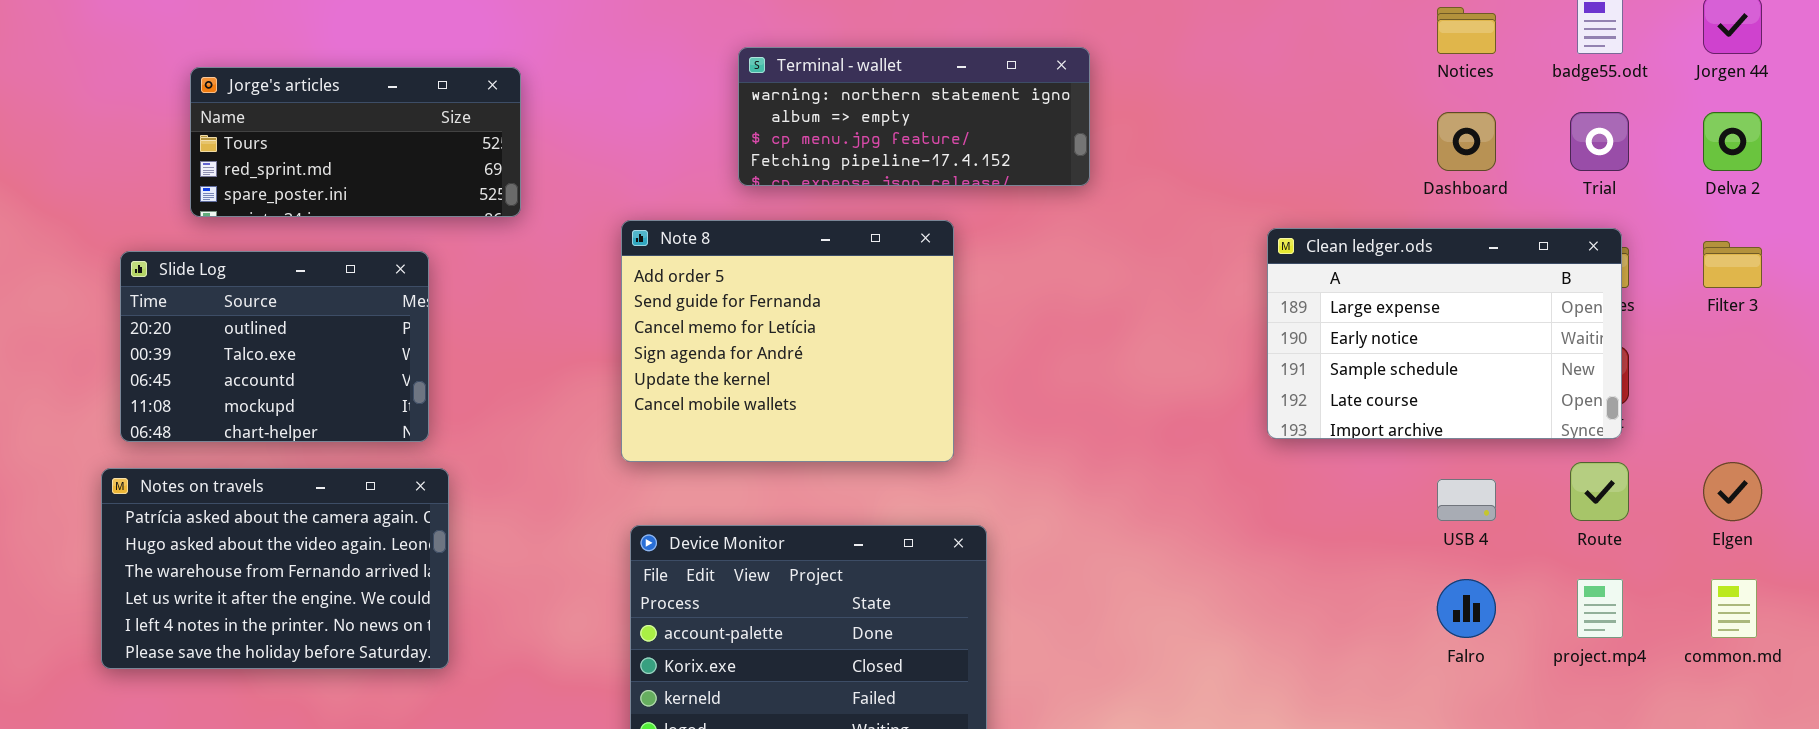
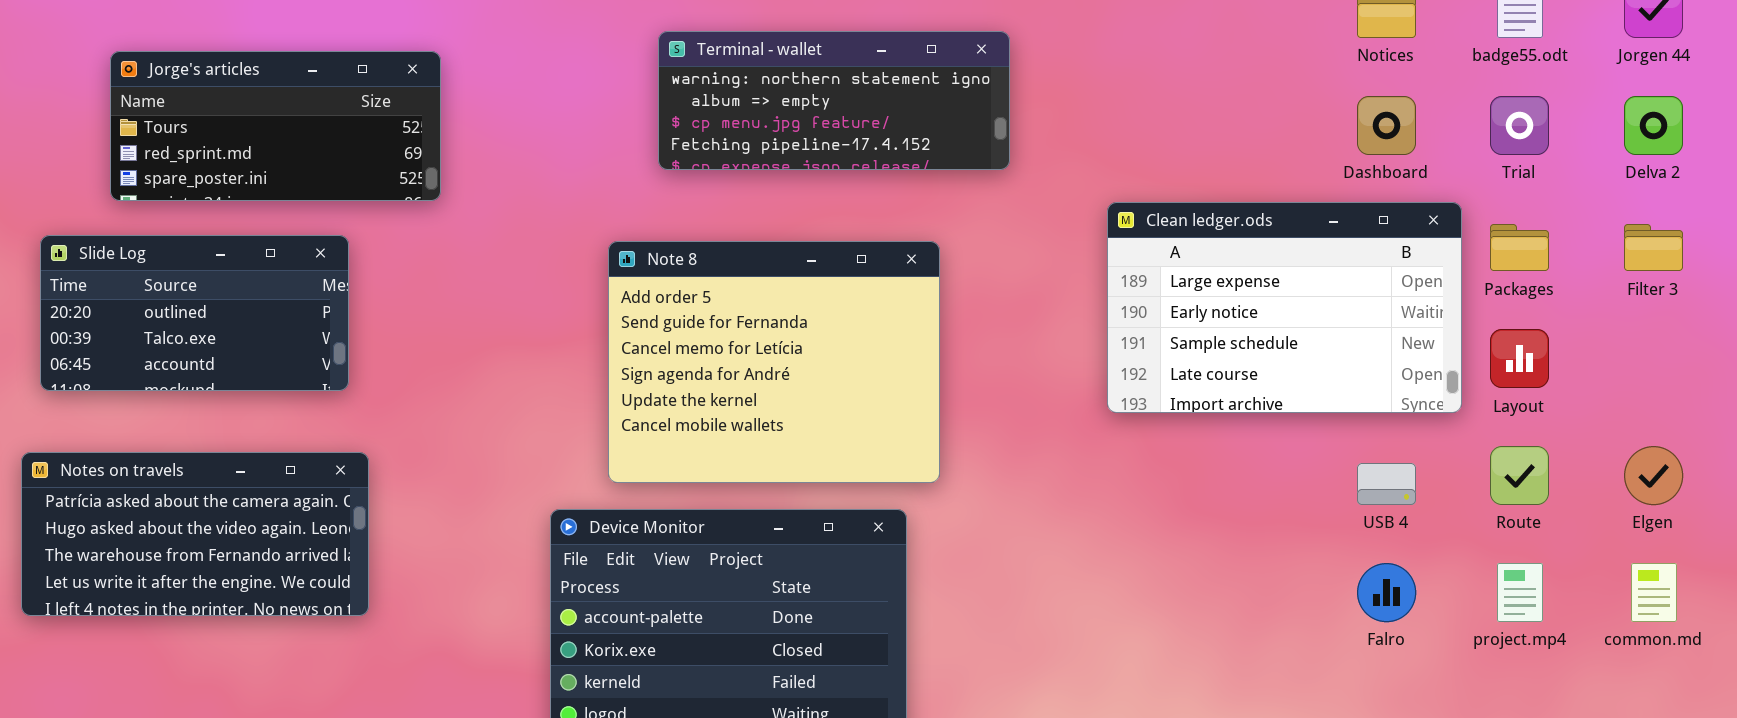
Note 8: [621,220,954,462] -> [608,241,940,483], moved
Clean ledger.ods: [1267,228,1622,439] -> [1107,202,1462,413], moved
Slide Log: [120,251,429,442] -> [40,235,349,391], resized
Notes on travels: [101,468,449,669] -> [21,452,369,616], resized

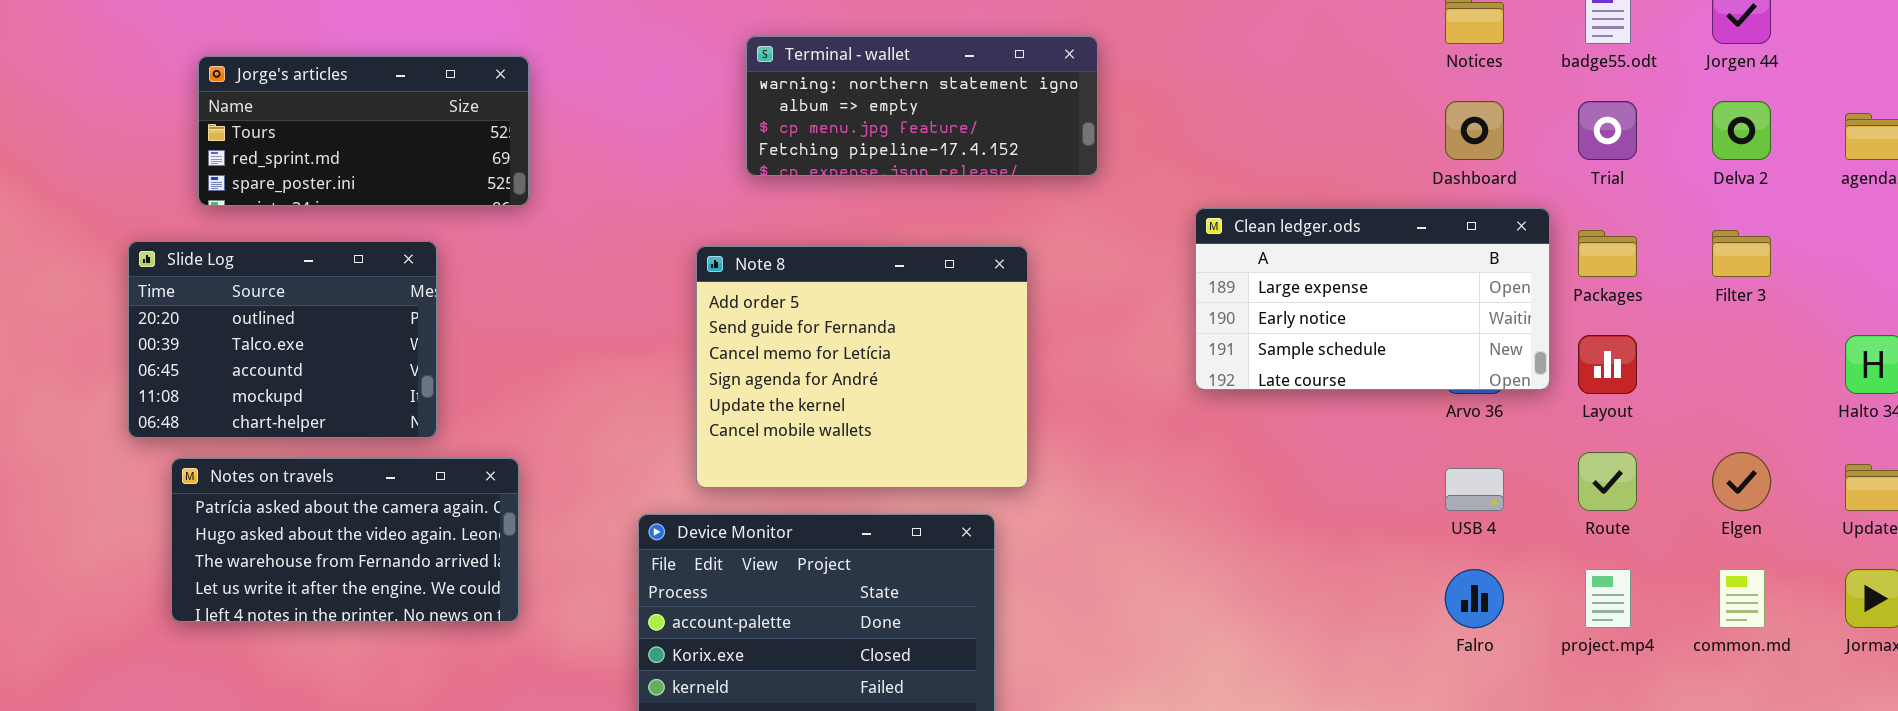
Clean ledger.ods: [1107,202,1462,413] -> [1195,208,1550,390], resized
Slide Log: [40,235,349,391] -> [128,241,437,438], resized
Notes on travels: [21,452,369,616] -> [171,458,519,622], moved

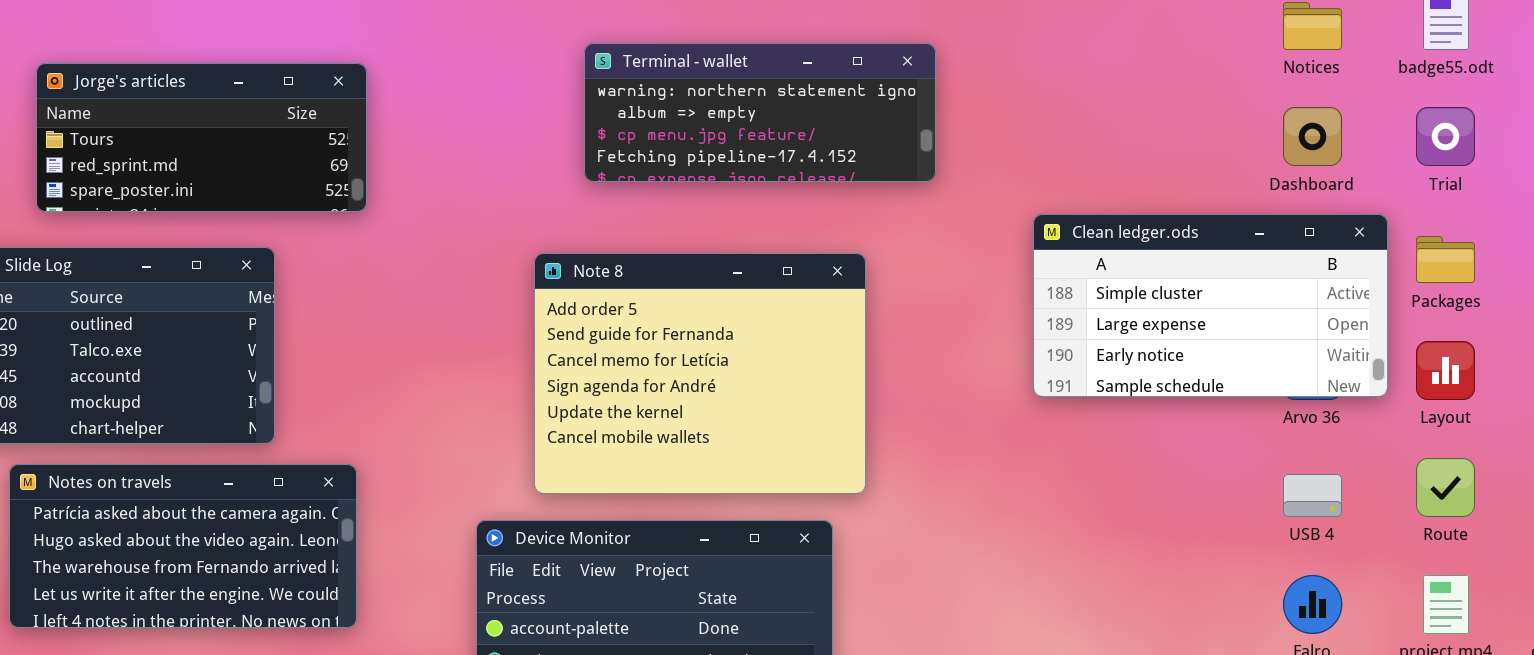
Clean ledger.ods: [1195,208,1550,390] -> [1033,214,1388,397], scrolled up 1 row

